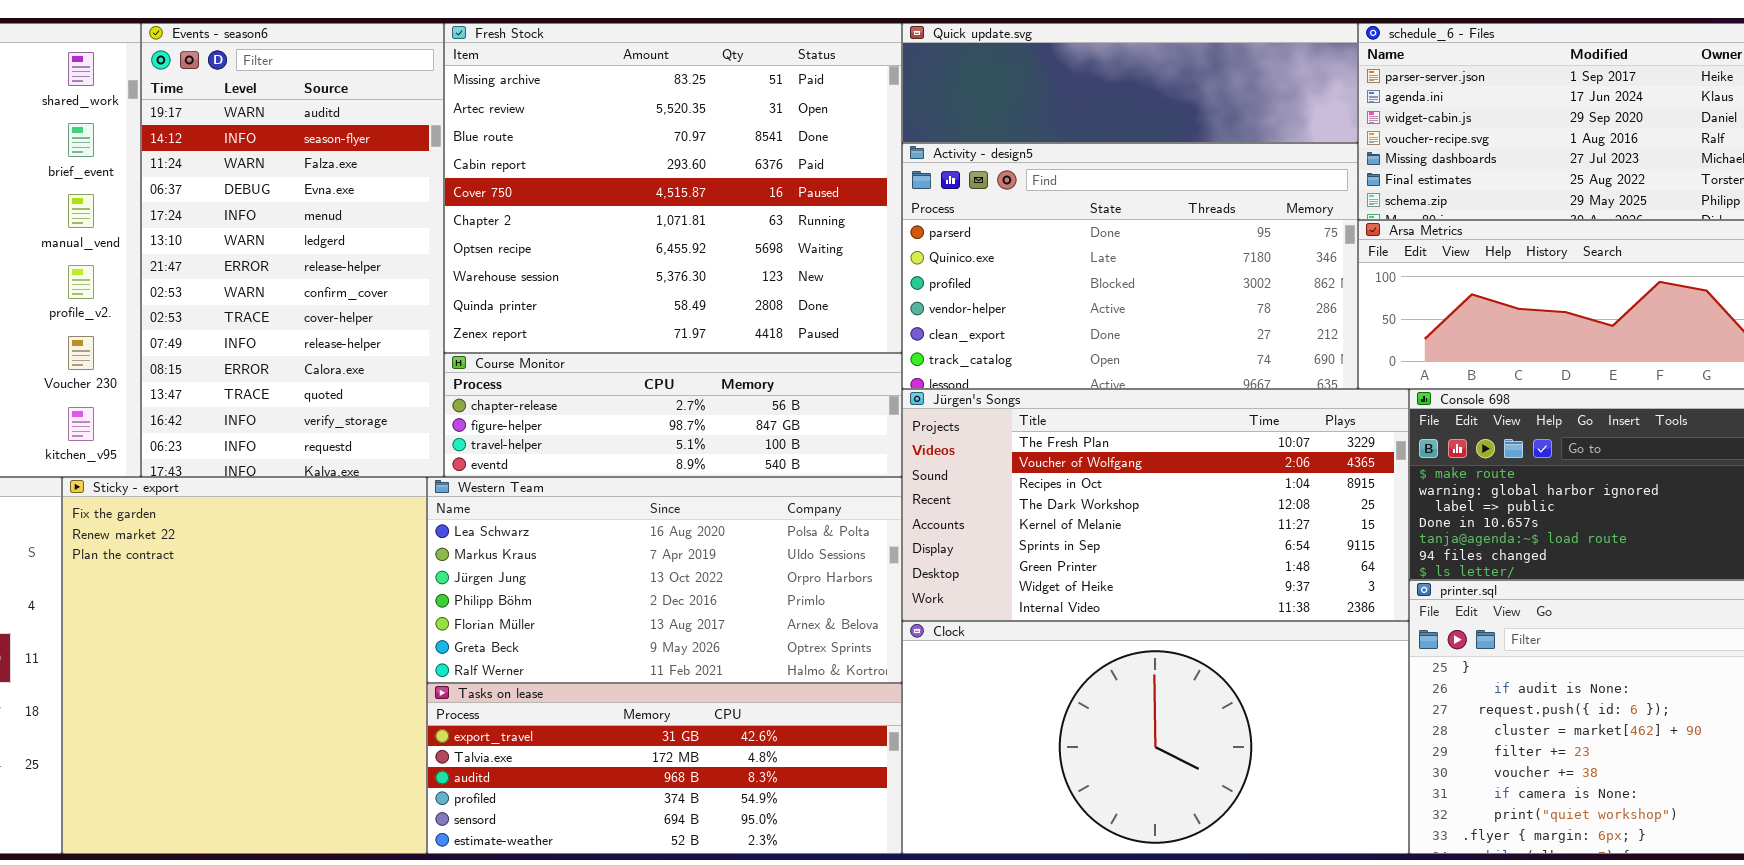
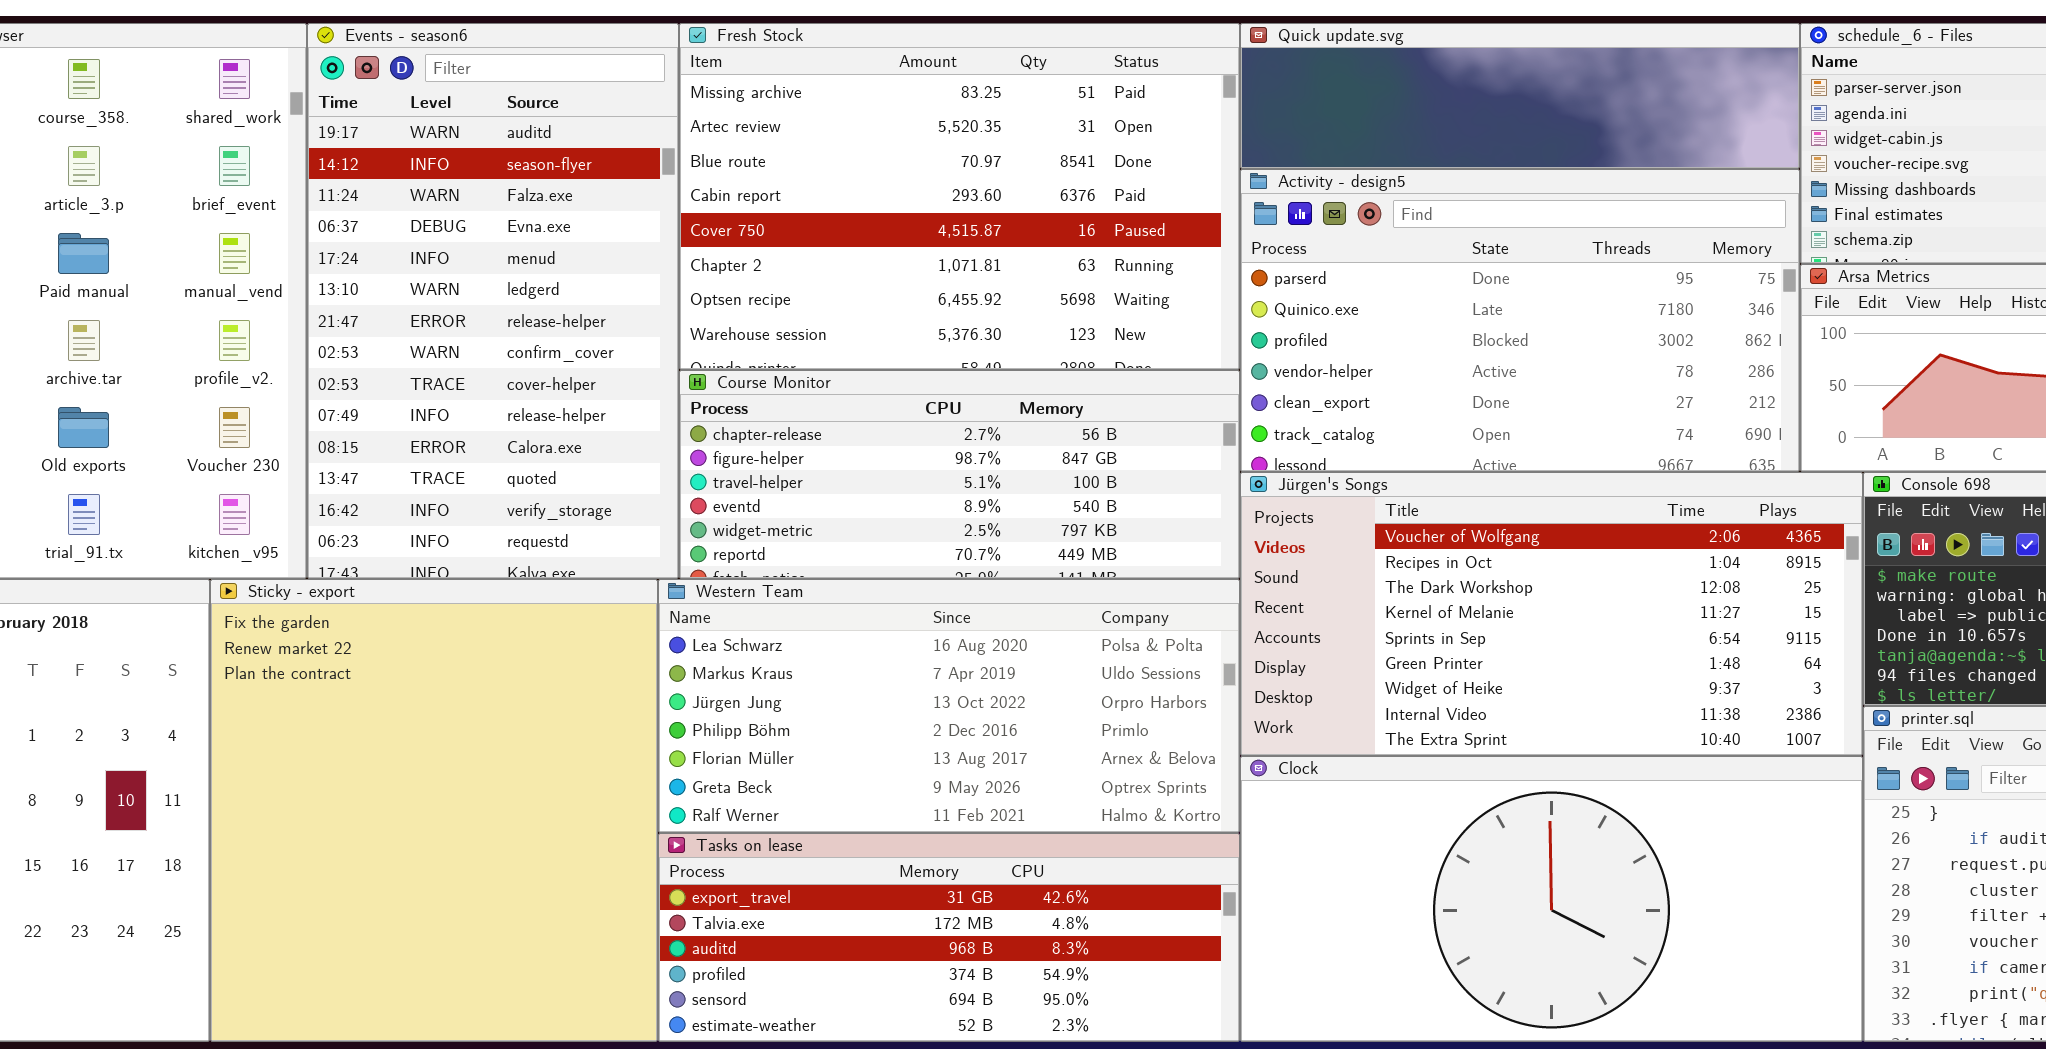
Fresh Stock: [444,23,902,353] -> [679,23,1240,370], resized
Course Monitor: [444,353,902,477] -> [679,370,1240,579], resized
Jürgen's Songs: [902,389,1409,621] -> [1240,472,1863,756], scrolled down 1 row

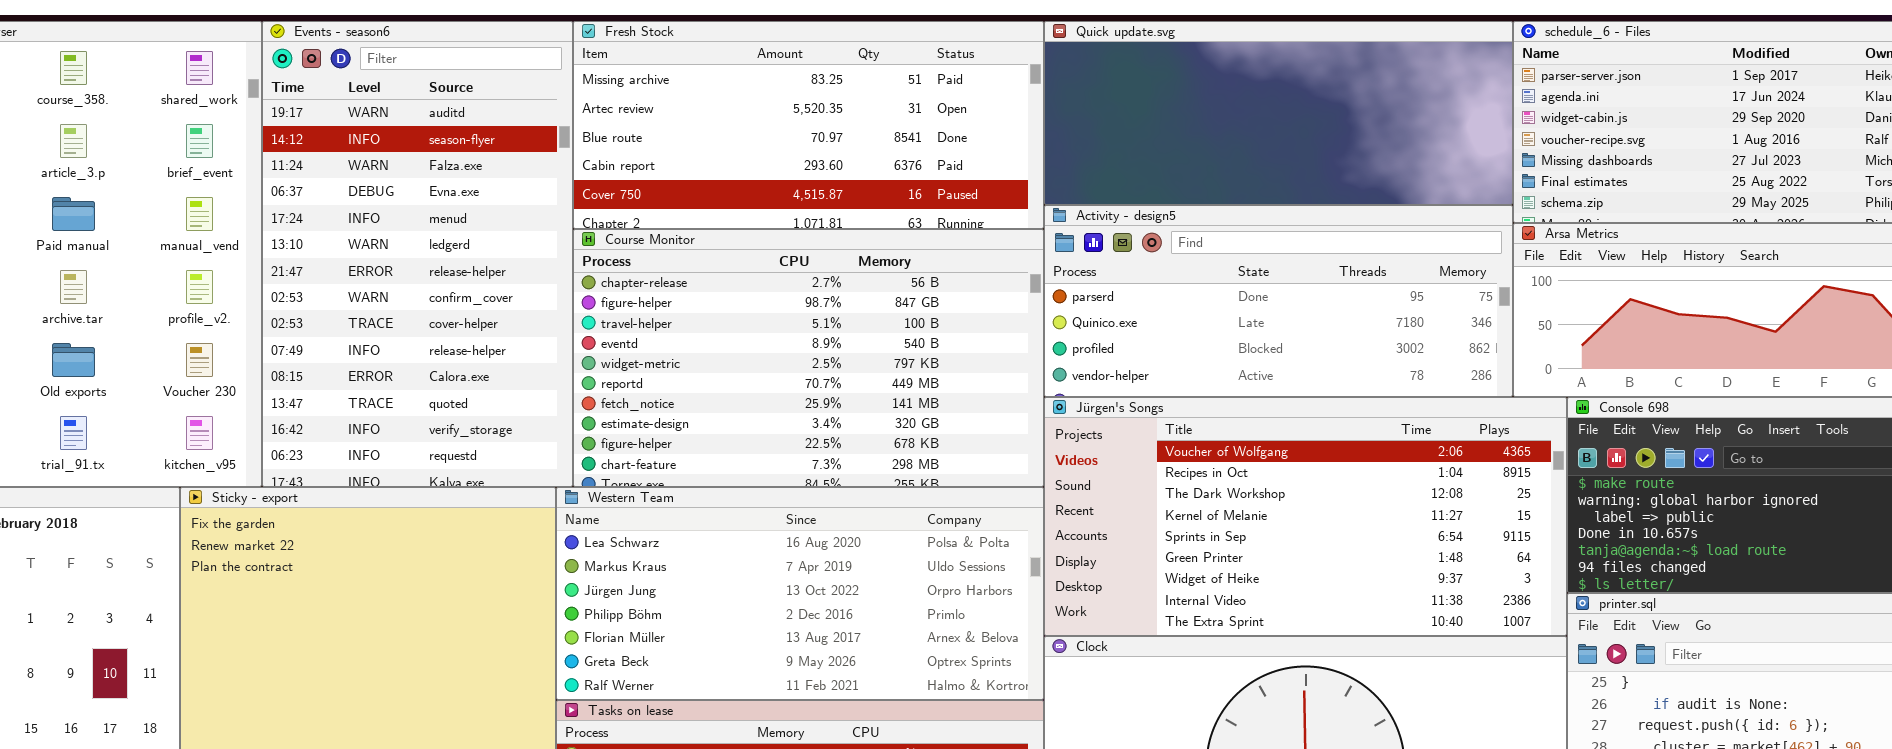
Fresh Stock: [679,23,1240,370] -> [573,21,1044,229], resized
Quick update.svg: [1240,23,1800,169] -> [1044,21,1513,205], resized
Activity - design5: [1240,169,1800,472] -> [1044,205,1513,397], resized
Course Monitor: [679,370,1240,579] -> [573,229,1044,487], resized

